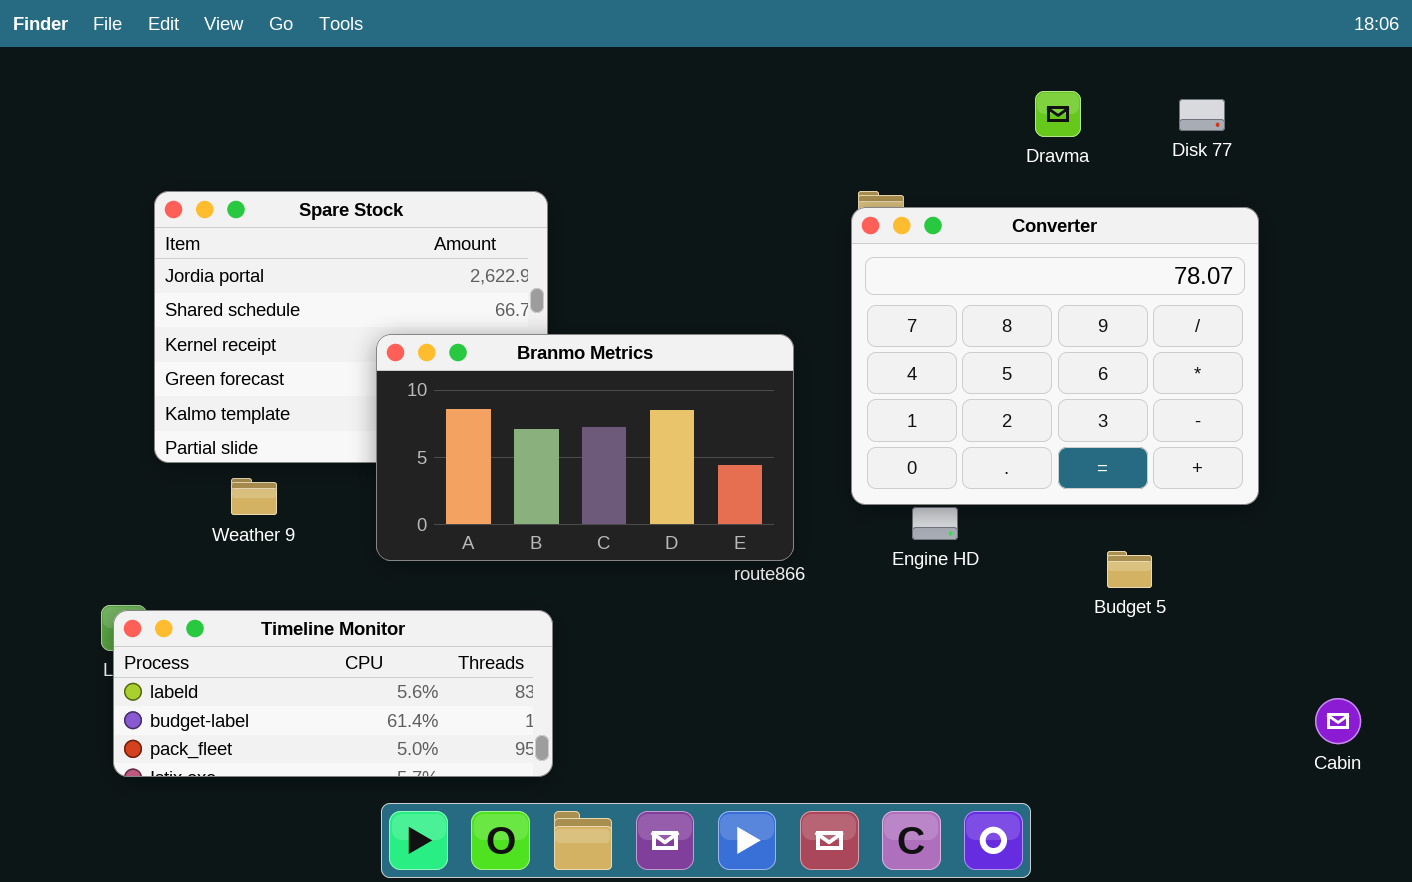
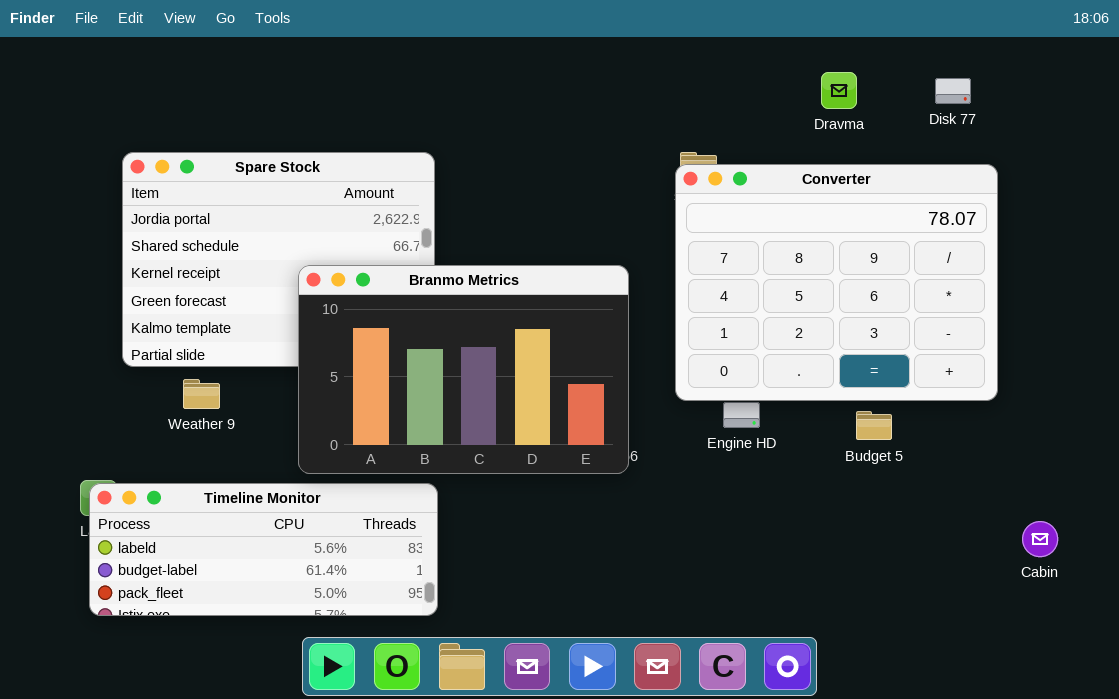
Branmo Metrics: [376,334,794,561] -> [298,265,629,474], resized
Budget 5: [1107,551,1152,588] -> [856,411,892,440], moved
Cabin: [1315,698,1361,744] -> [1022,521,1058,557], moved

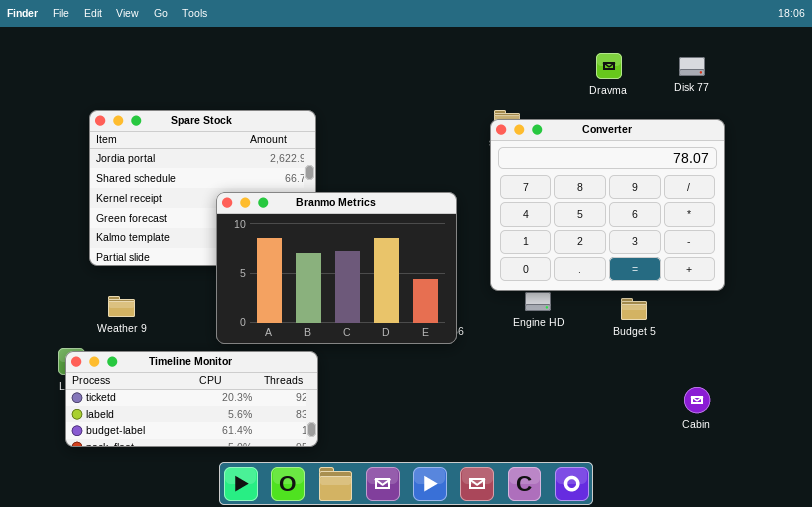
Weather 9: [183,379,220,409] -> [108,296,135,317], moved
Timeline Monitor: [89,483,438,616] -> [65,351,318,447], scrolled up 1 row
Cabin: [1022,521,1058,557] -> [684,387,710,413], moved

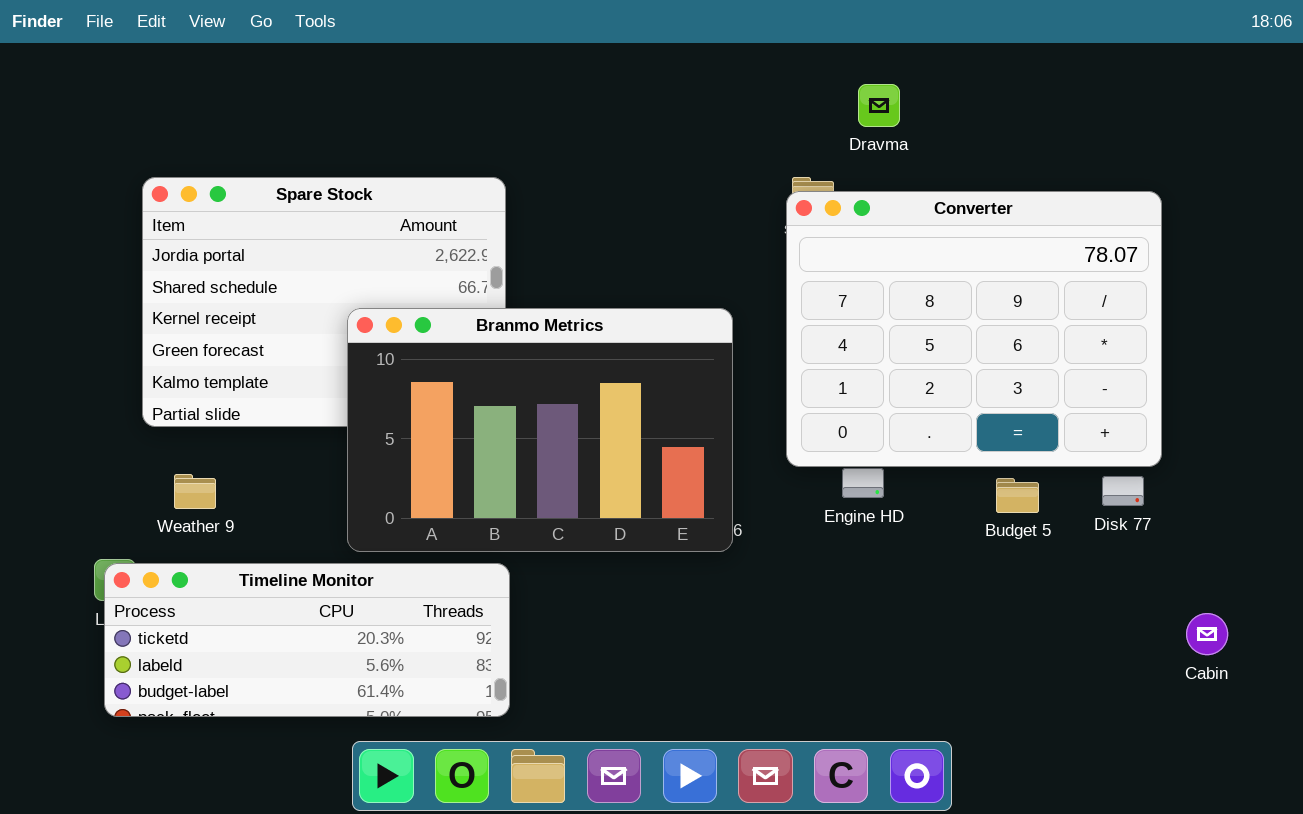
Dravma: [596,53,622,79] -> [858,84,900,127], moved
Disk 77: [679,57,705,76] -> [1102,476,1144,506], moved
Cabin: [684,387,710,413] -> [1186,613,1228,655], moved

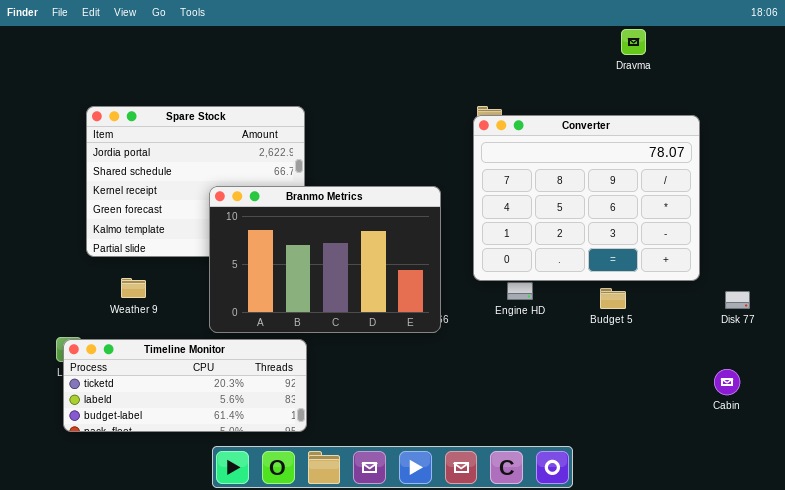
Dravma: [858,84,900,127] -> [621,29,646,55], moved
Weather 9: [174,474,216,509] -> [121,278,146,298], moved
Disk 77: [1102,476,1144,506] -> [725,291,750,309], moved

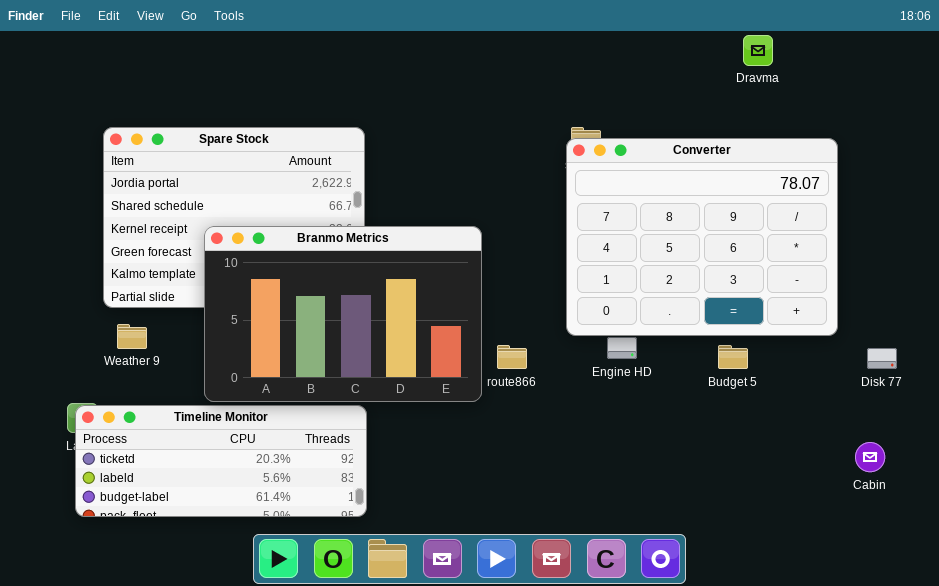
Branmo Metrics: [209,186,441,333] -> [204,226,482,402], moved
Weather 9: [121,278,146,298] -> [117,324,147,349], moved

